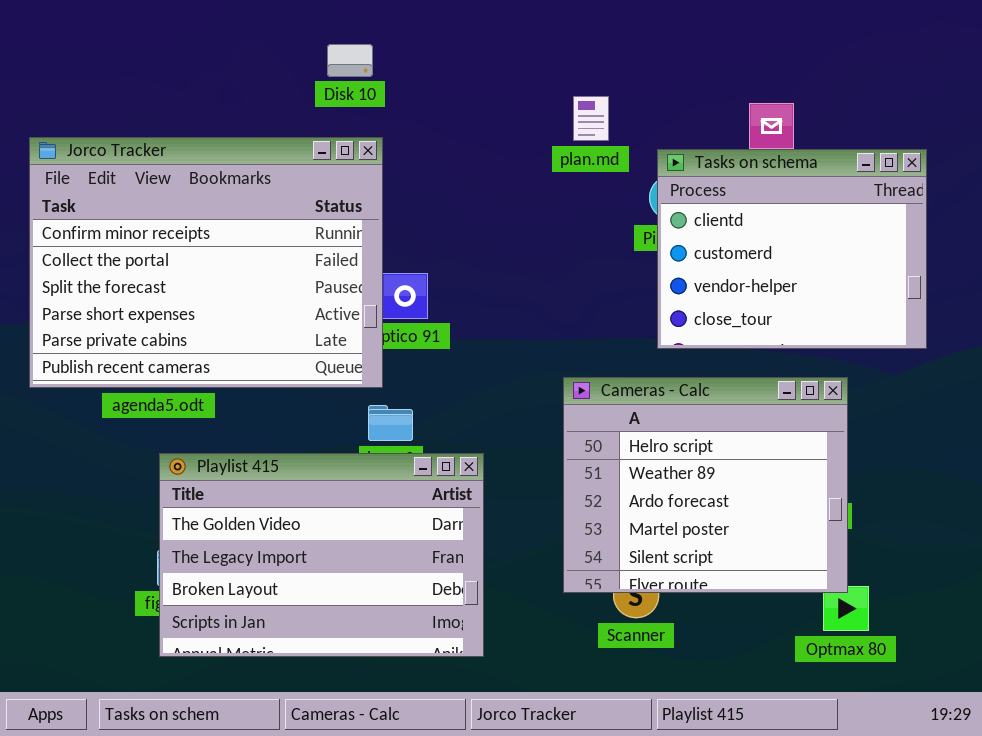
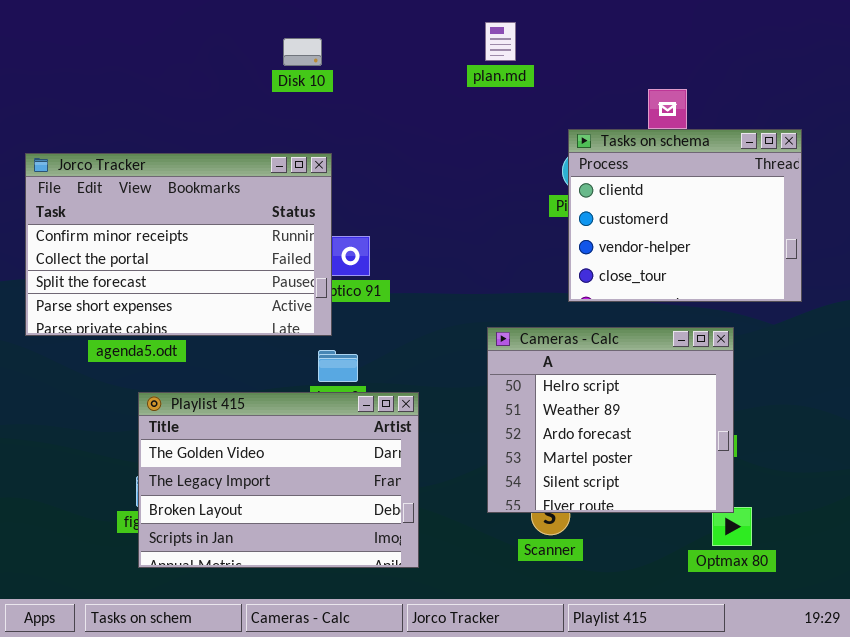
plan.md: [573,96,609,141] -> [485,22,516,61], moved
Jorco Tracker: [29,137,383,388] -> [25,153,332,336], resized

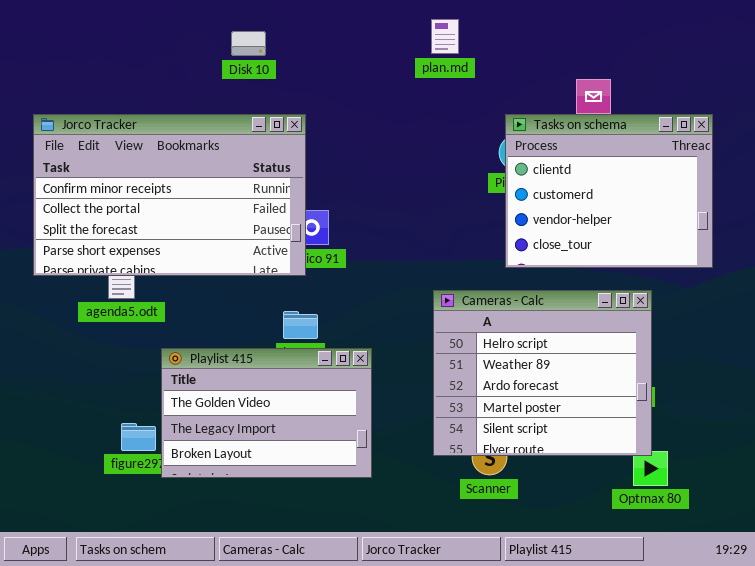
Disk 10: [283,38,322,66] -> [231,31,266,56], moved
Jorco Tracker: [25,153,332,336] -> [33,114,306,276], moved
Playlist 415: [138,392,419,568] -> [161,348,372,478], resized

